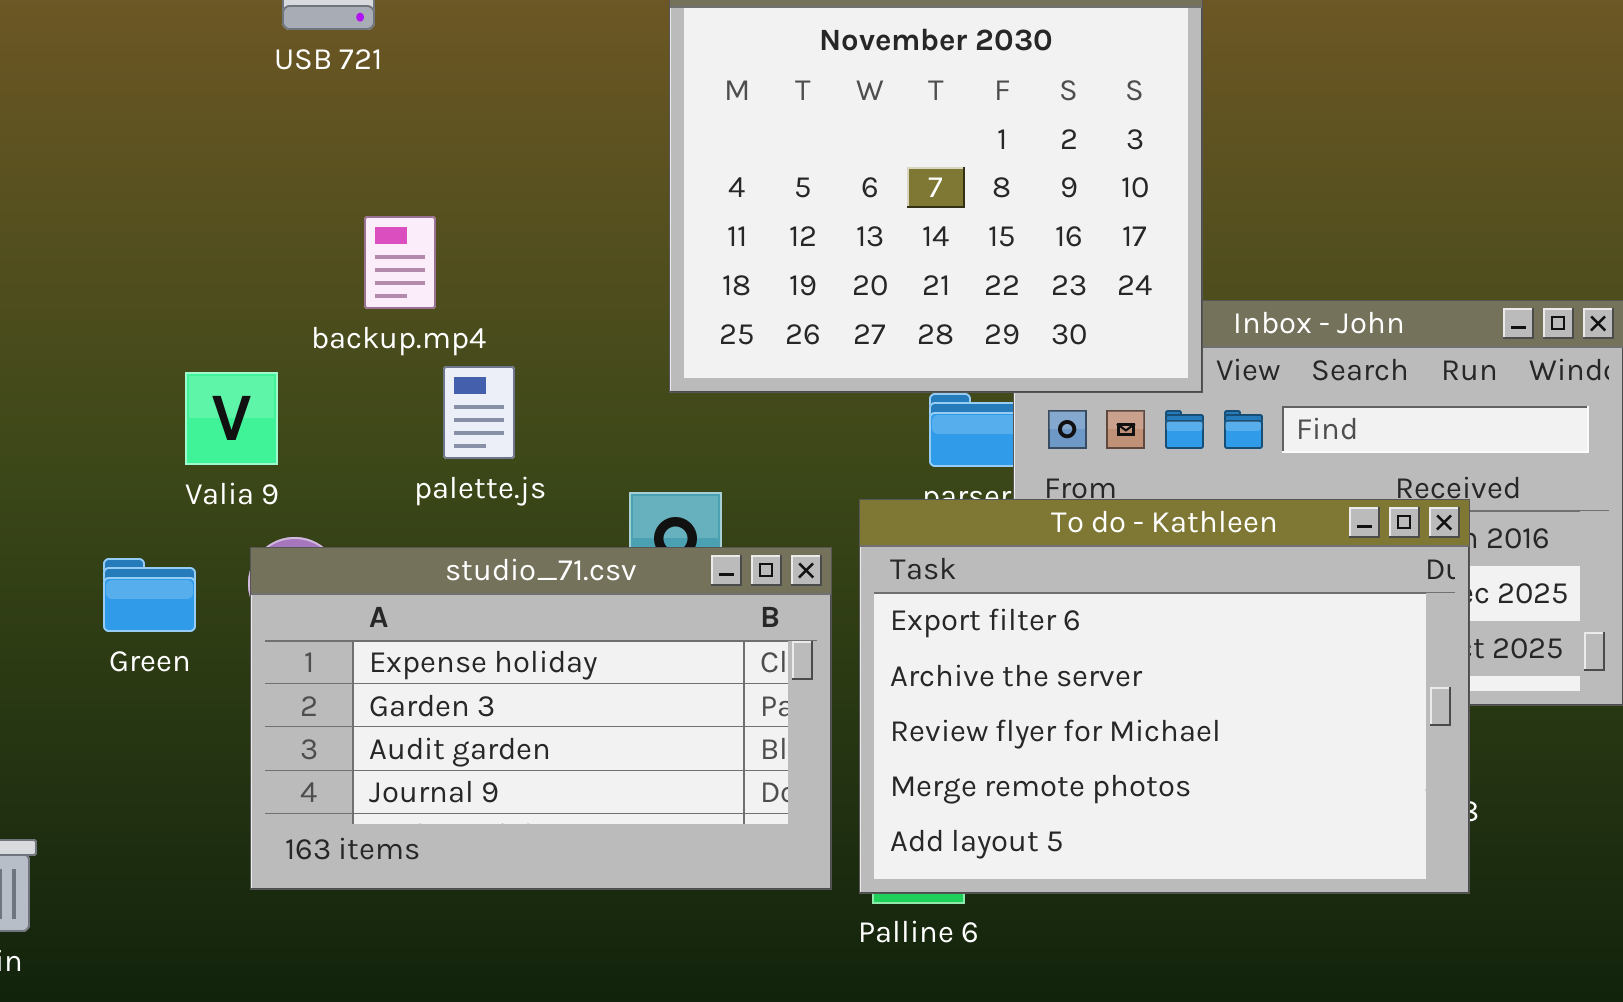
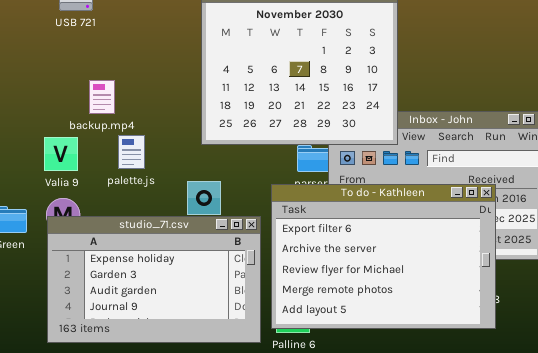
Valia 9: [185,372,278,465] -> [44,137,78,171], moved
studio_71.csv: [250,547,832,890] -> [47,216,261,343], moved

